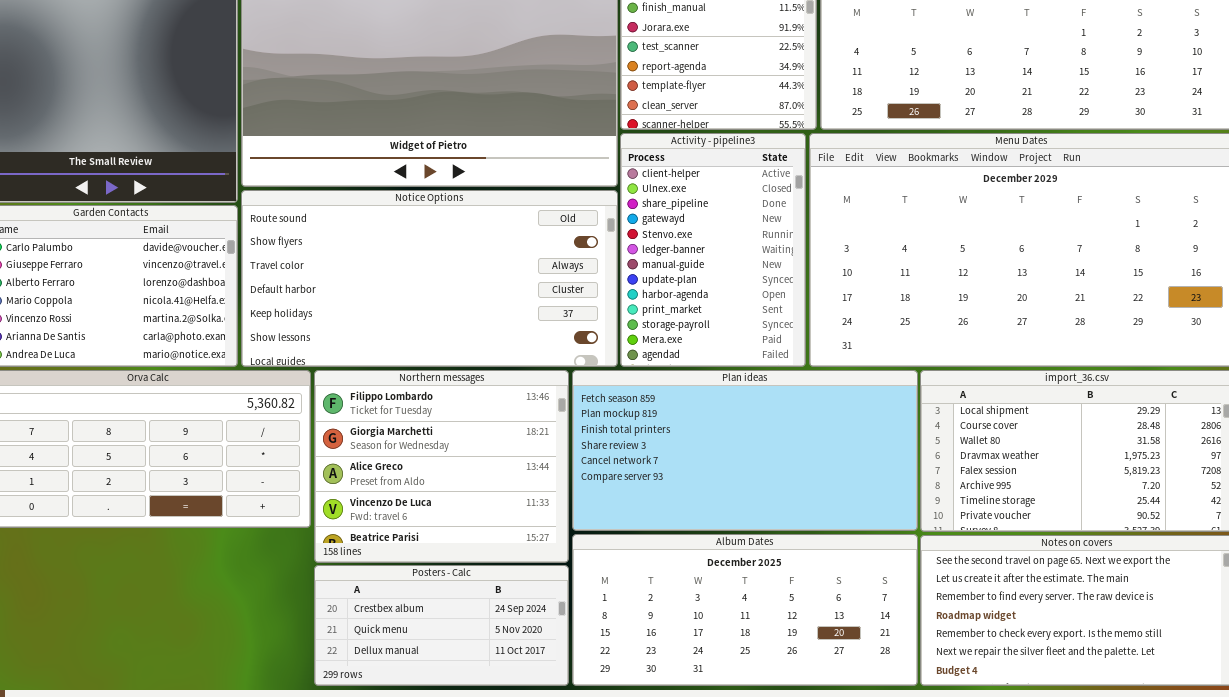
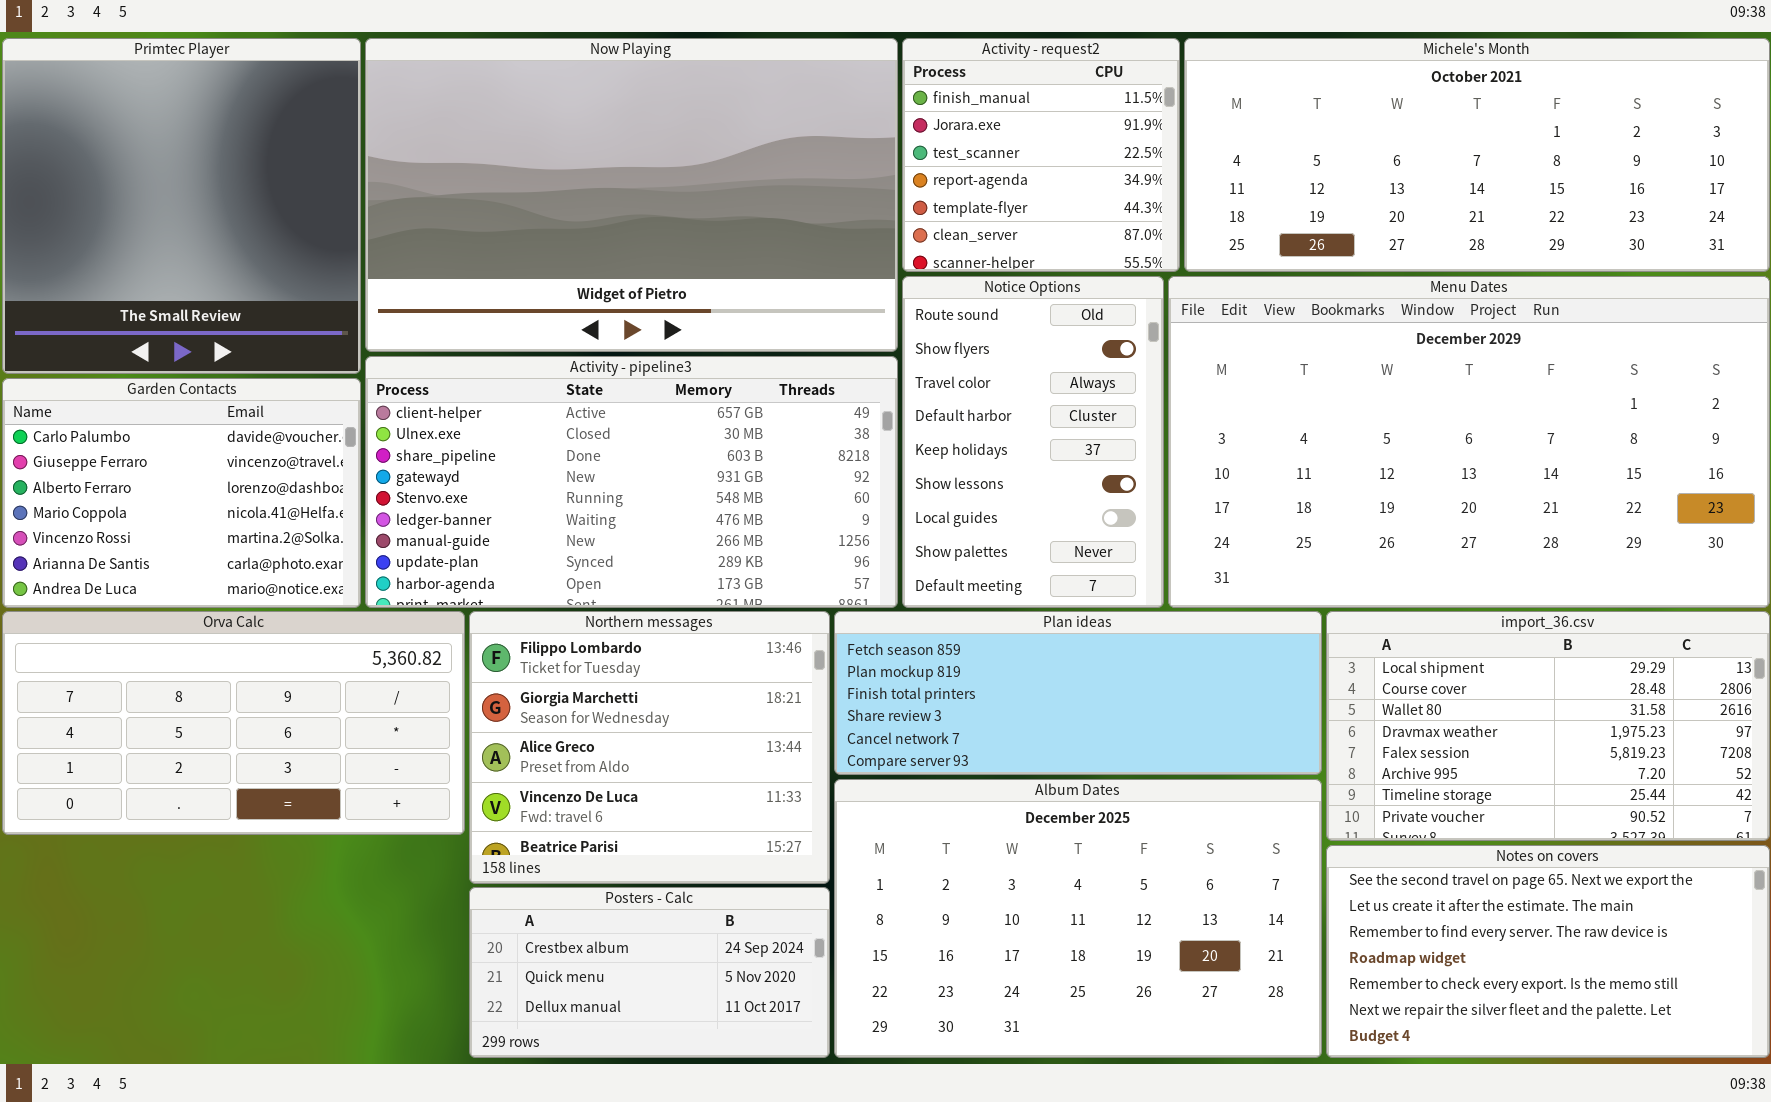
Activity - pipeline3: [620,133,806,367] -> [365,356,898,608], moved, resized
Notice Options: [241,190,618,367] -> [902,276,1164,608], moved, resized
Plan ideas: [572,370,918,531] -> [834,611,1322,775], resized
Album Dates: [572,534,918,686] -> [834,779,1322,1058], resized

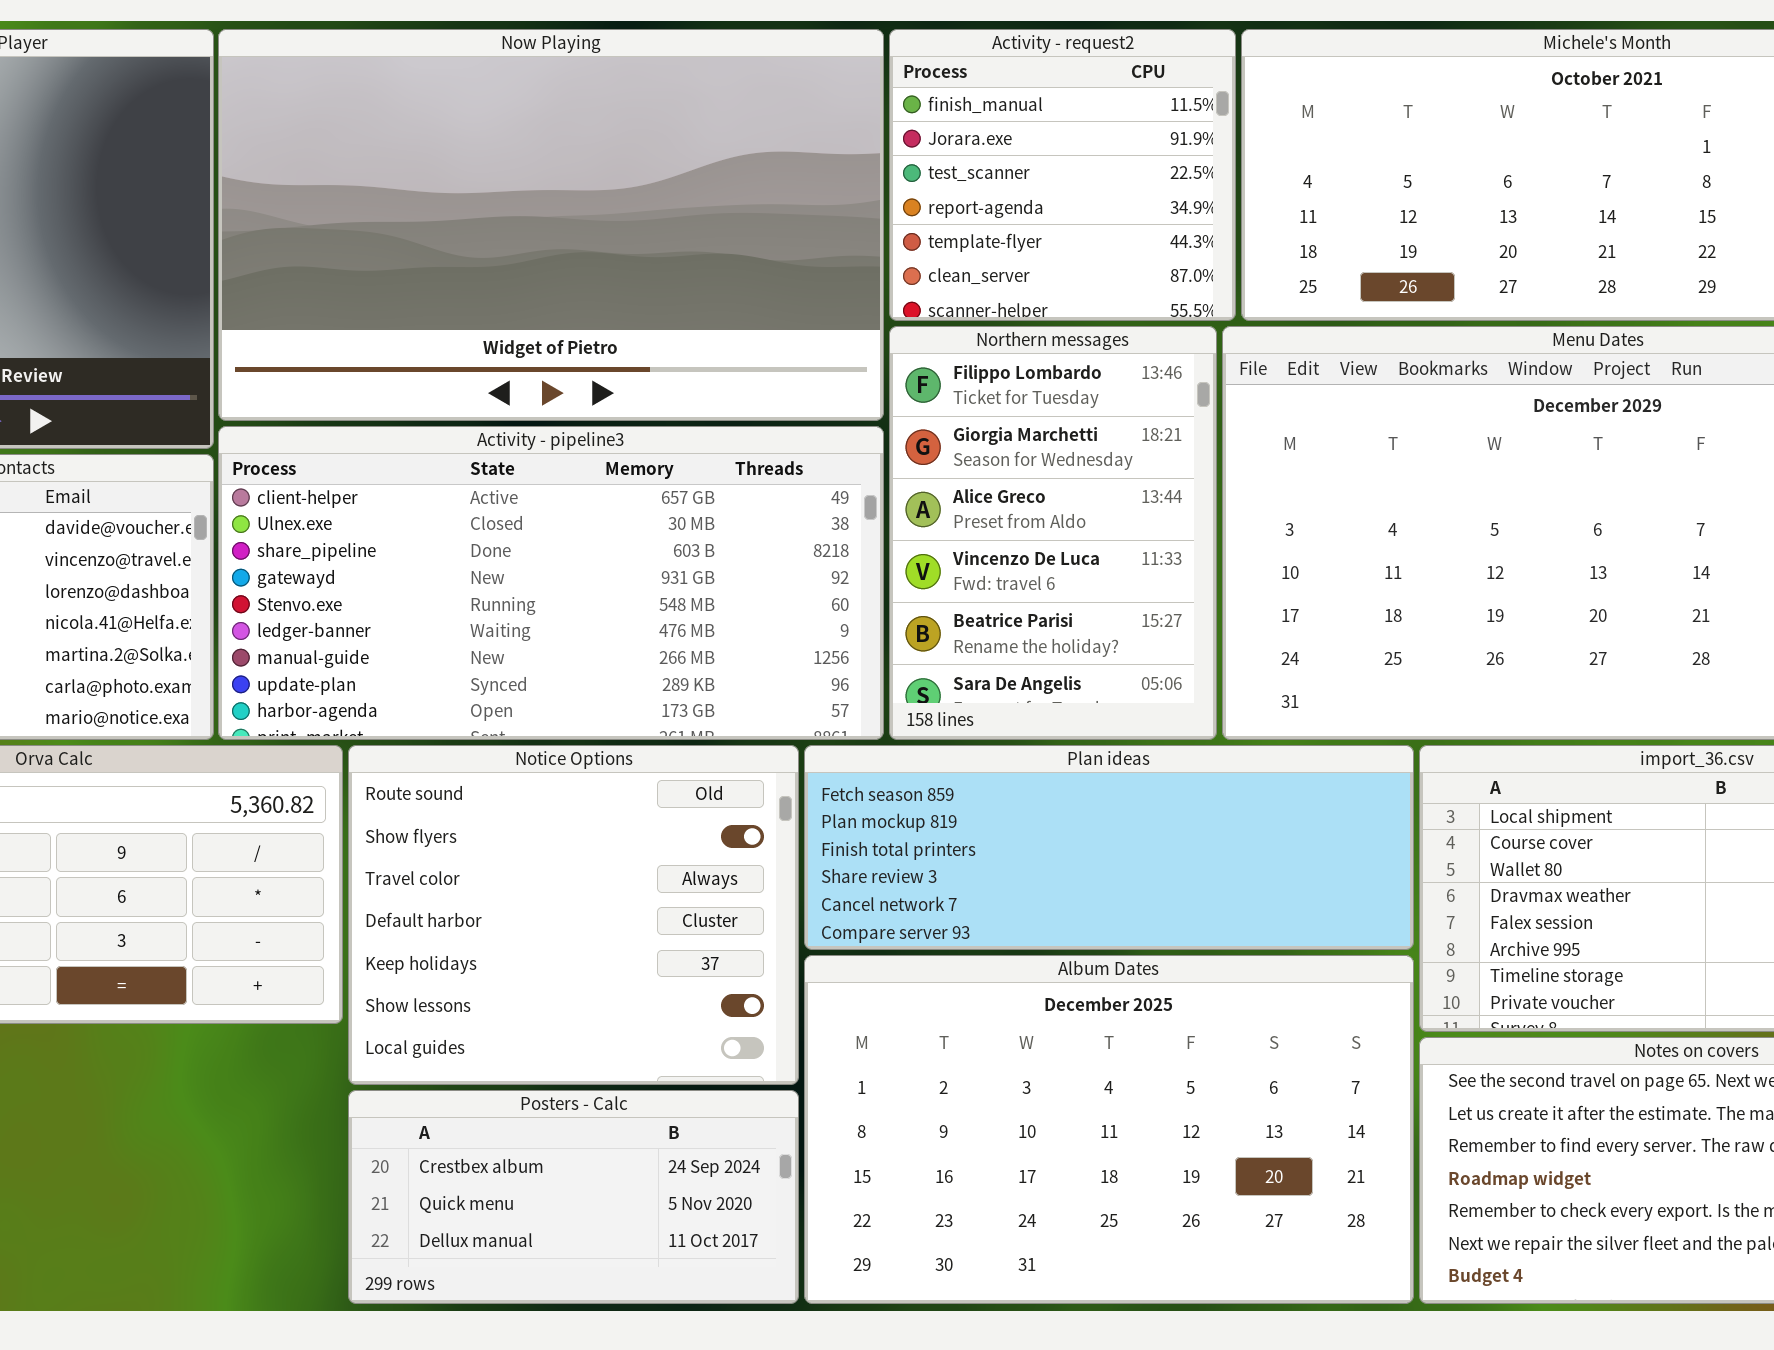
Notice Options: [902,276,1164,608] -> [348,745,799,1085], moved, resized
Northern messages: [469,611,830,884] -> [889,326,1217,740], moved, resized

